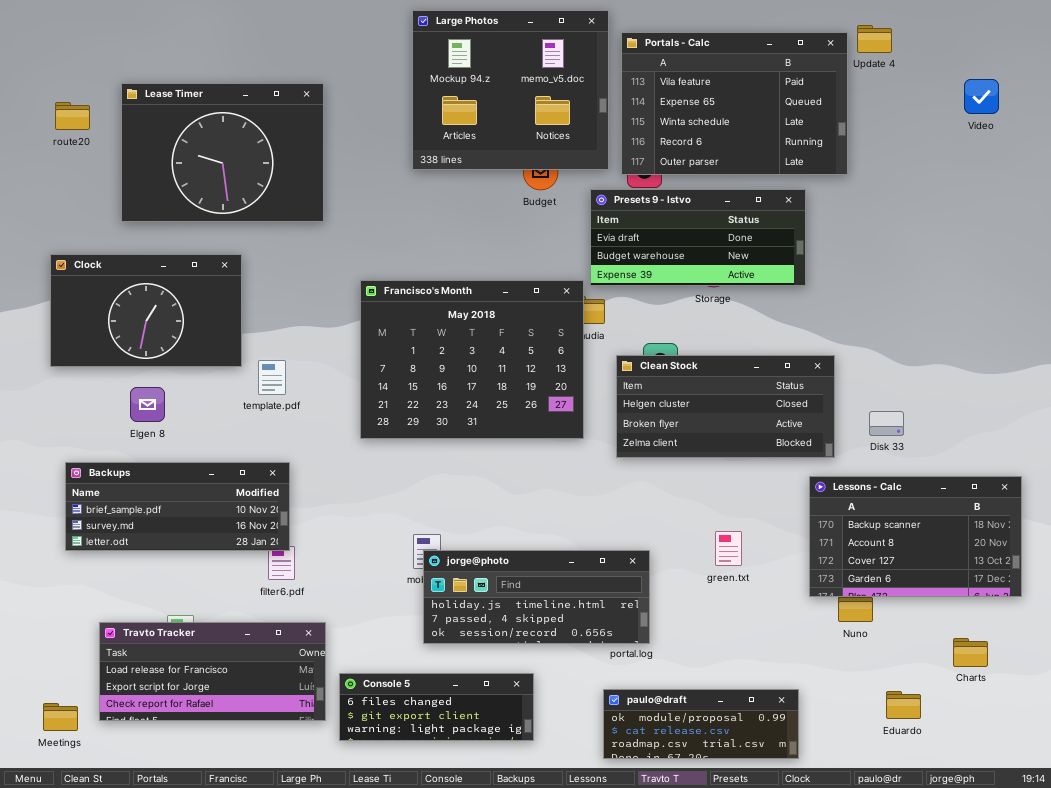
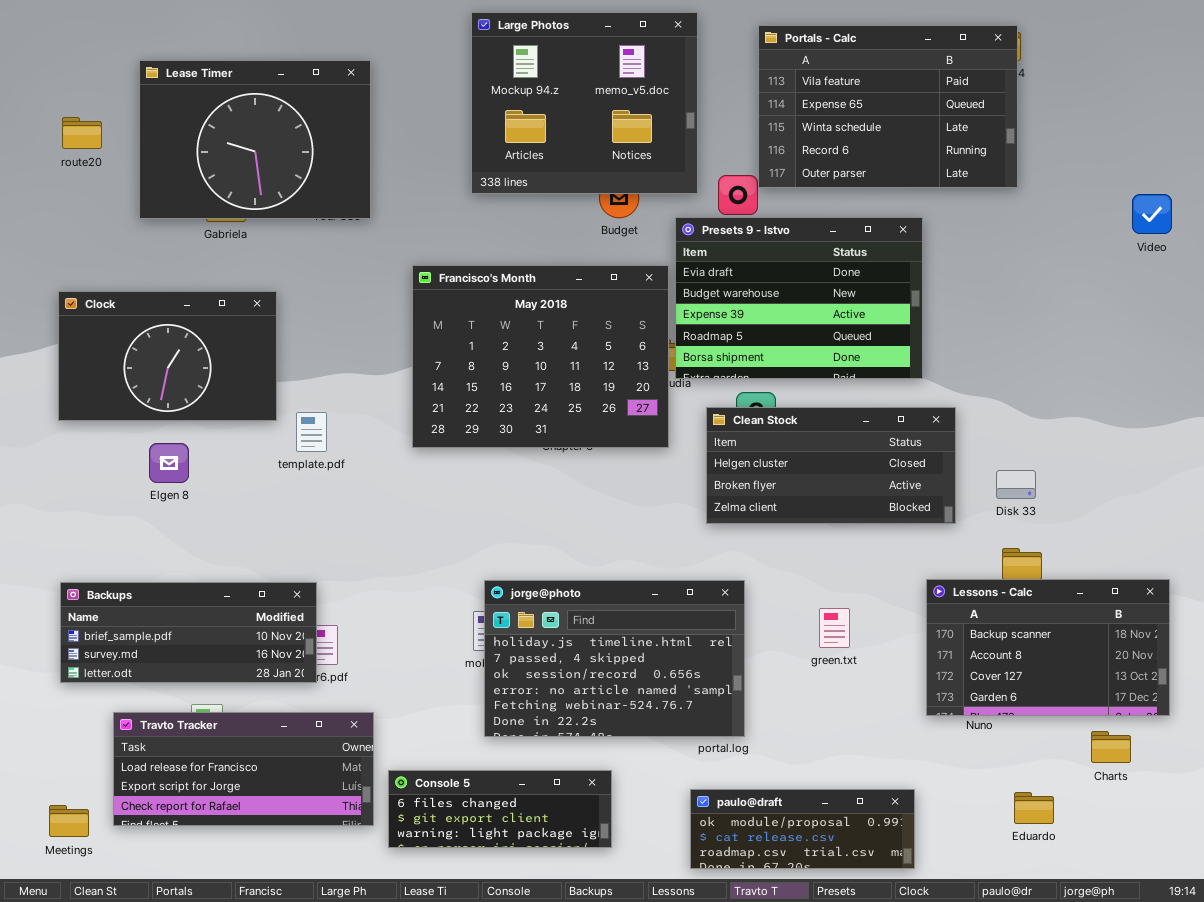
Portals - Calc: [621,32,848,175] -> [758,25,1018,188], moved
Video: [964,79,999,114] -> [1132,194,1172,234], moved
Lease Timer: [121,83,324,222] -> [139,60,371,219], moved
Presets 9 - Istvo: [590,189,806,286] -> [675,217,923,379], resized
Francisco's Month: [360,280,584,439] -> [412,265,669,448], moved
Backups: [65,462,290,551] -> [60,582,317,683], moved
Lessons - Calc: [809,476,1022,597] -> [926,579,1170,716], moved
jorge@photo: [423,550,650,644] -> [484,580,745,737], resized

